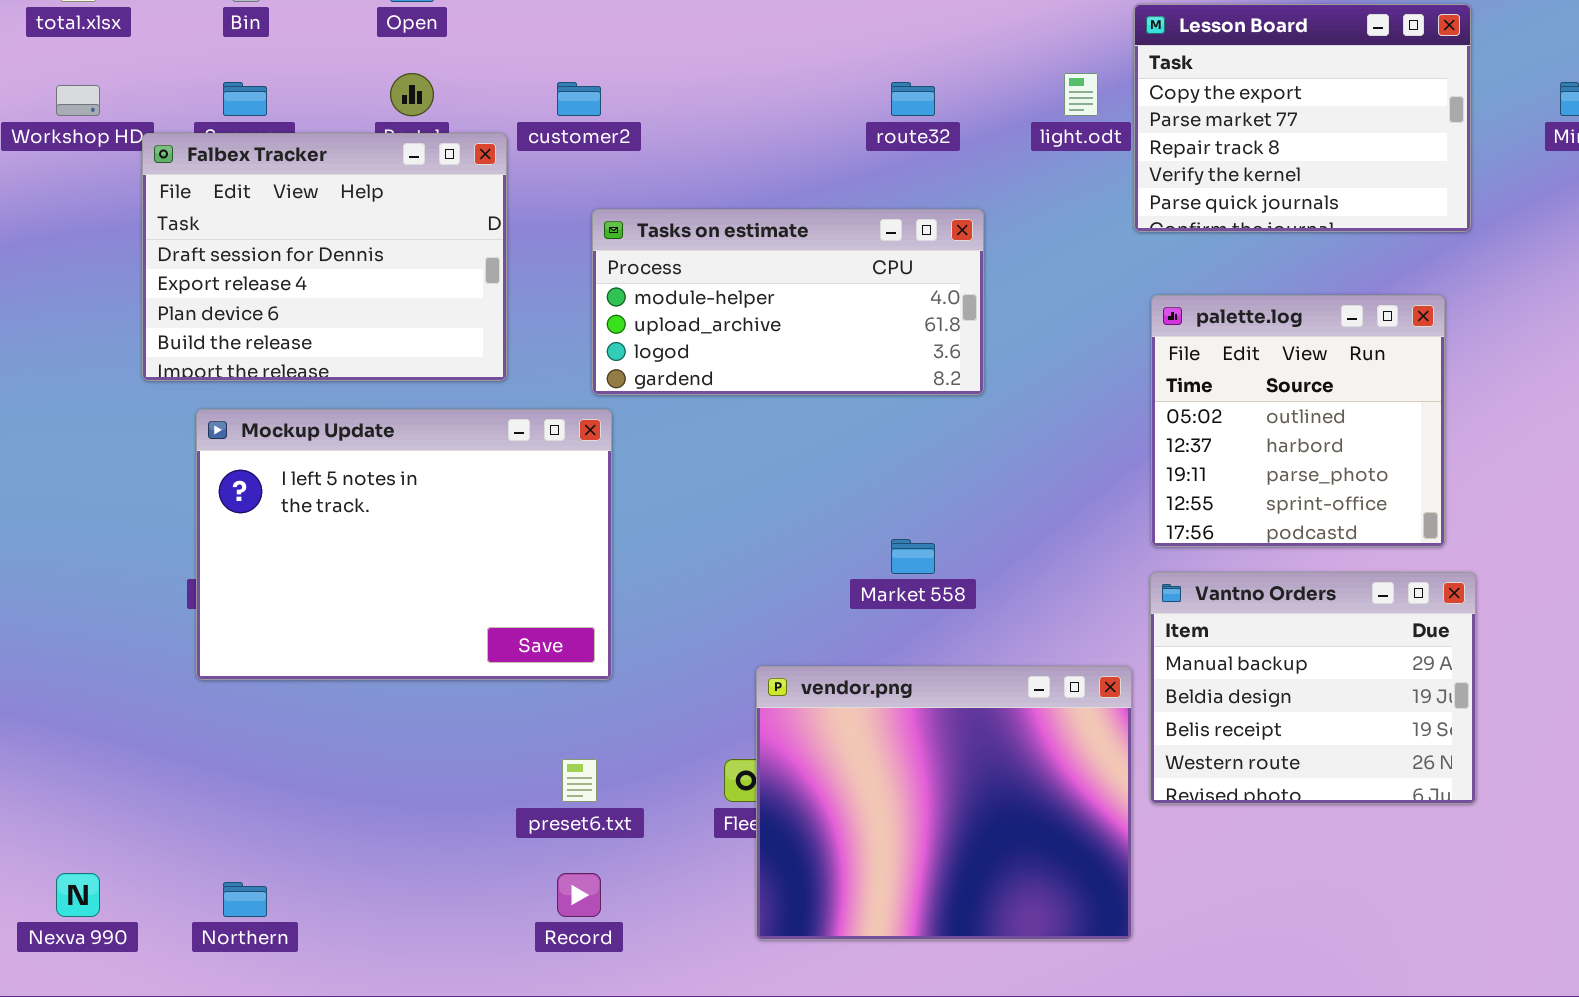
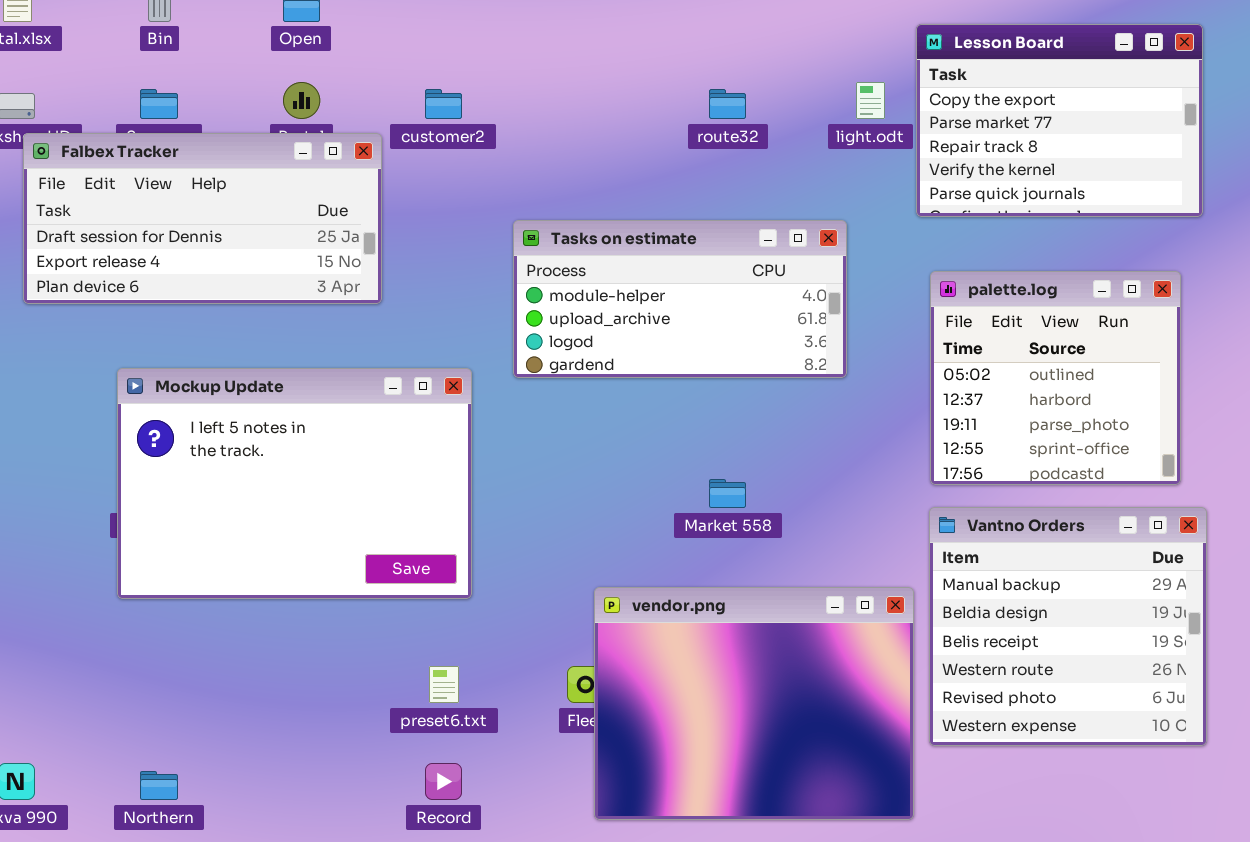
Falbex Tracker: [142,133,507,381] -> [23,133,382,304], resized
Tasks on estimate: [592,209,984,395] -> [513,220,847,378], moved
Vantno Orders: [1150,572,1476,804] -> [929,507,1207,746], resized

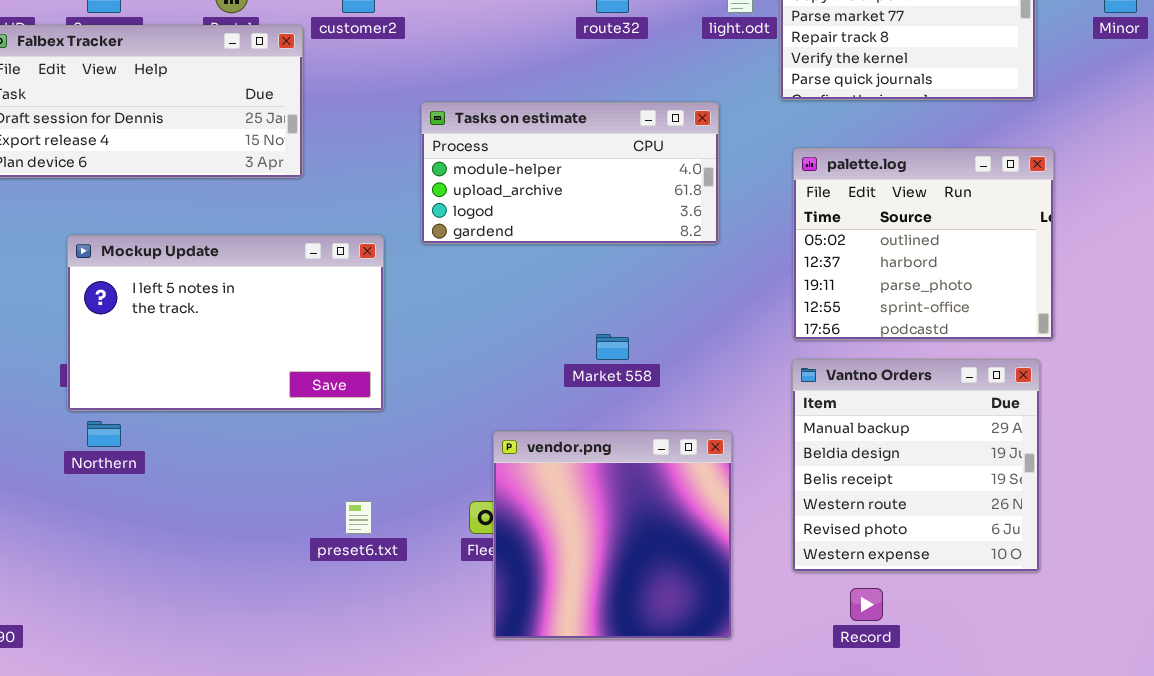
palette.log: [930,271,1181,485] -> [793,148,1054,340], resized
Mockup Update: [117,368,472,599] -> [67,235,384,411], resized
vendor.png: [594,587,914,820] -> [493,431,732,639], resized
Record: [425,763,462,800] -> [850,588,883,621], moved
Northern: [140,771,178,800] -> [87,421,121,447], moved

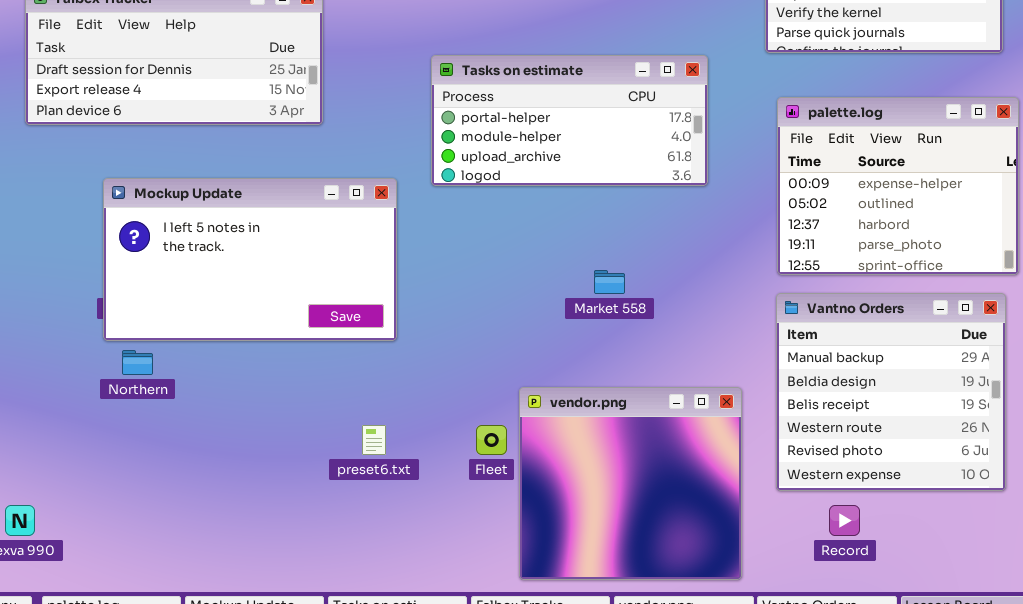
Tasks on estimate: [421,102,719,244] -> [431,55,708,186], scrolled up 1 row
palette.log: [793,148,1054,340] -> [777,97,1019,275], scrolled up 1 row
vendor.png: [493,431,732,639] -> [519,387,742,580], moved

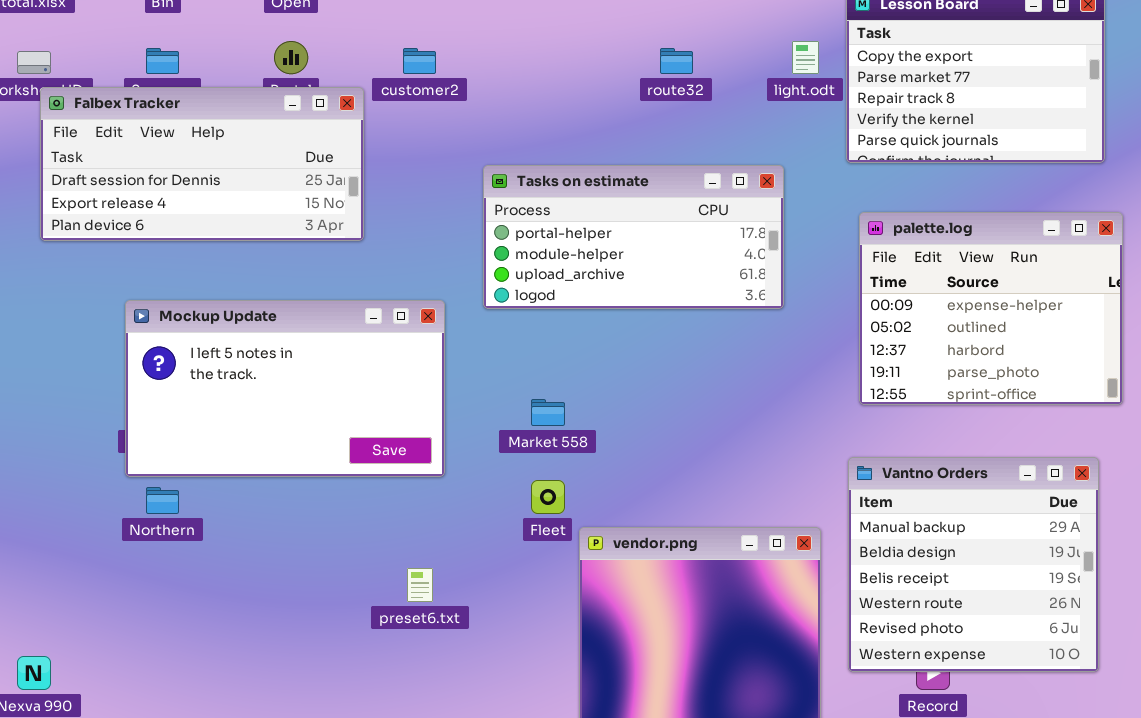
Market 558: [594,270,625,294] -> [531,399,565,426], moved
Vantno Orders: [776,293,1006,491] -> [848,457,1099,672], moved
Fleet: [476,425,507,455] -> [531,480,565,514], moved

